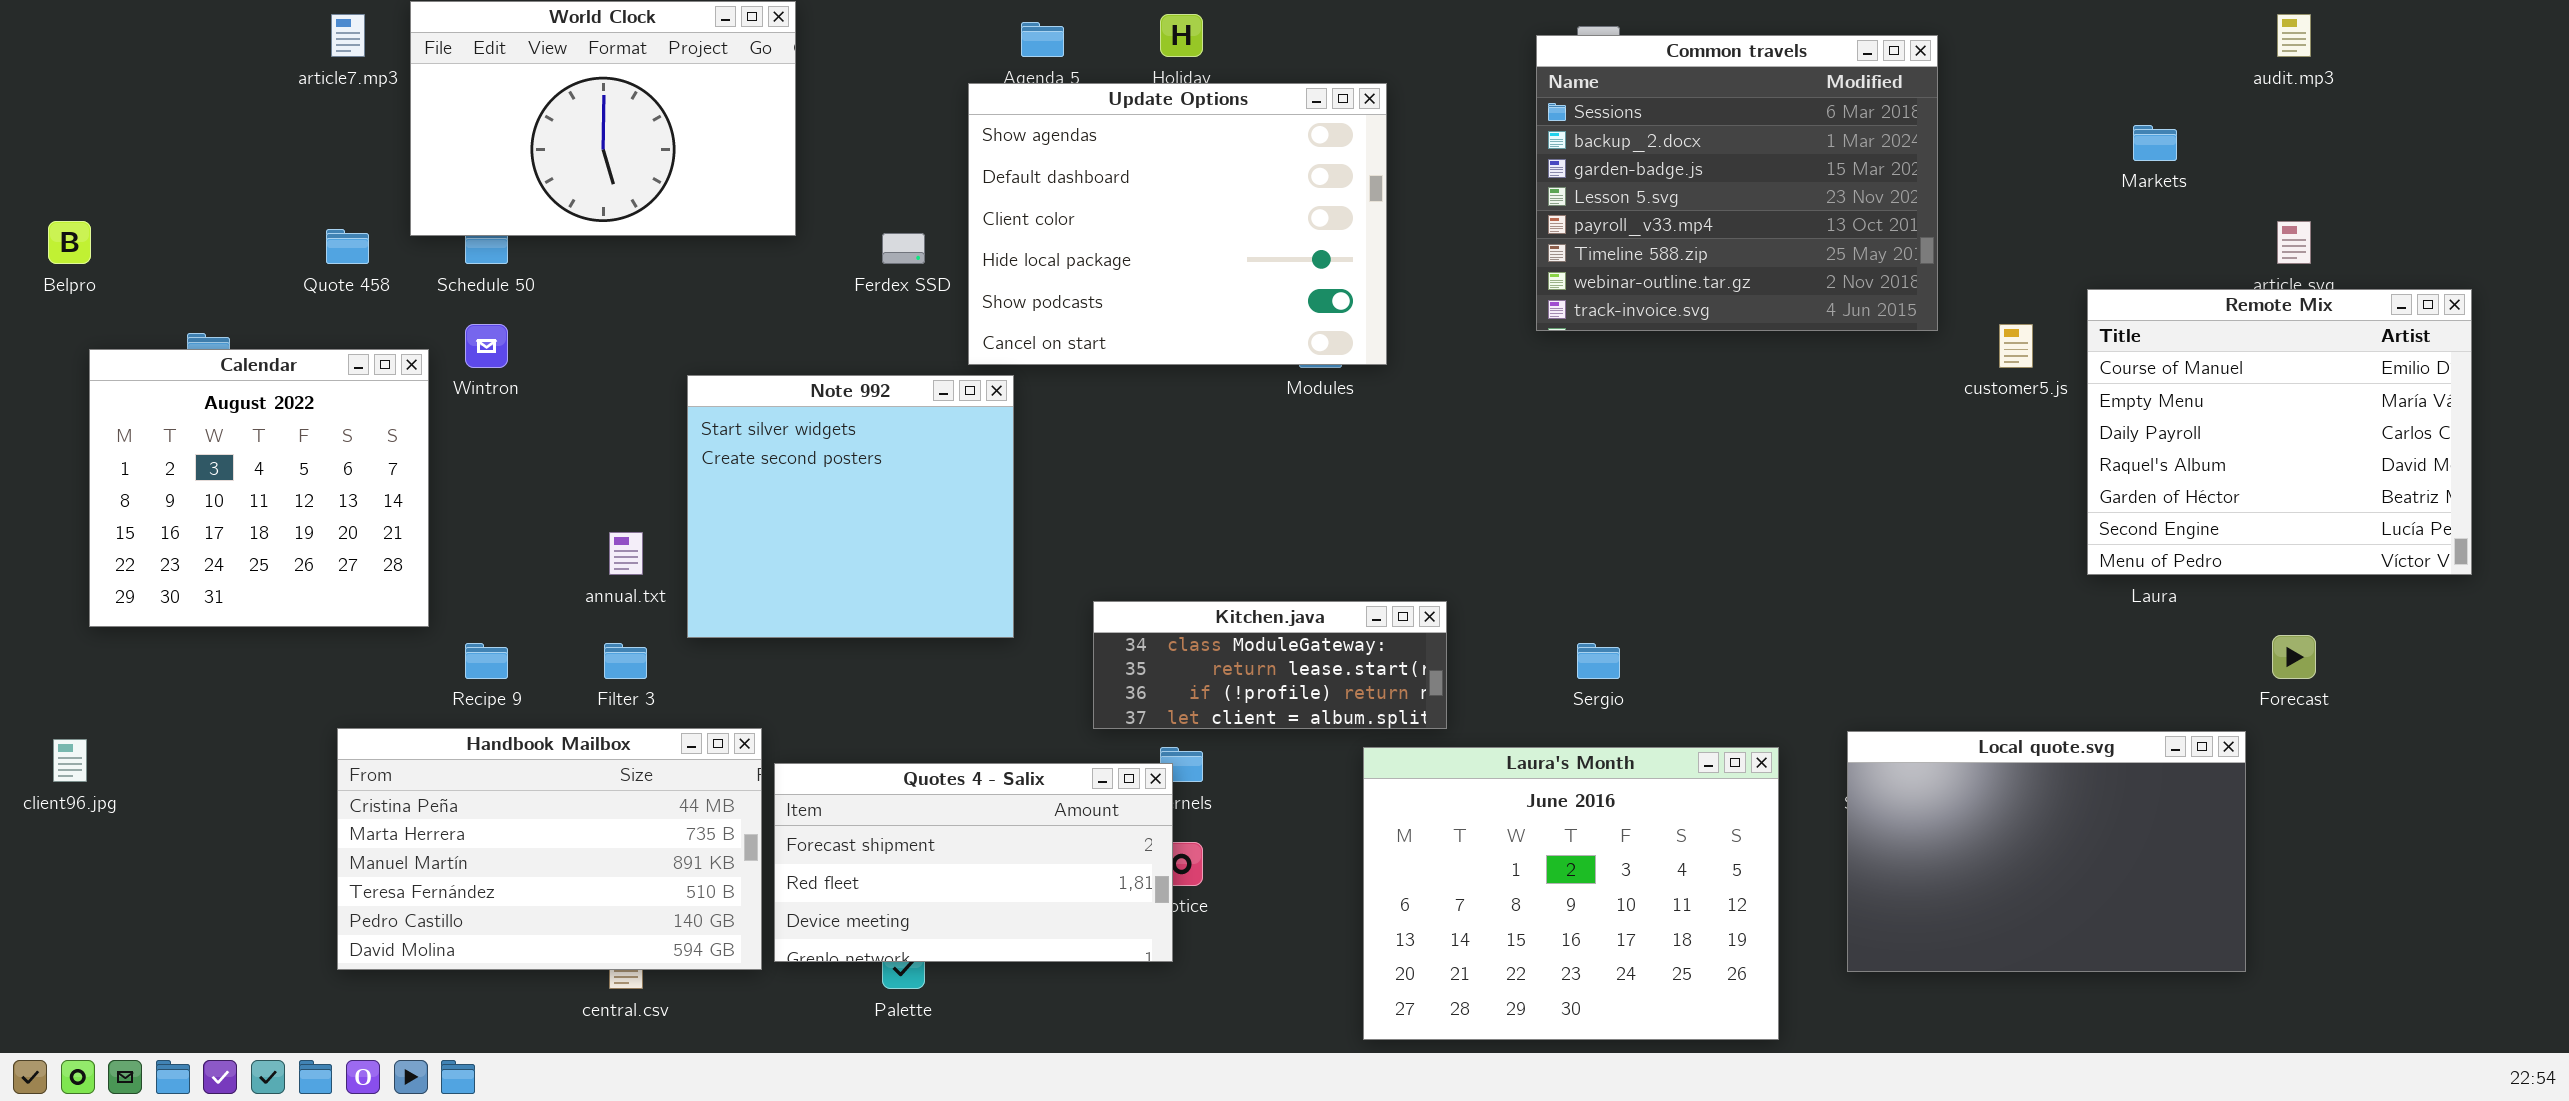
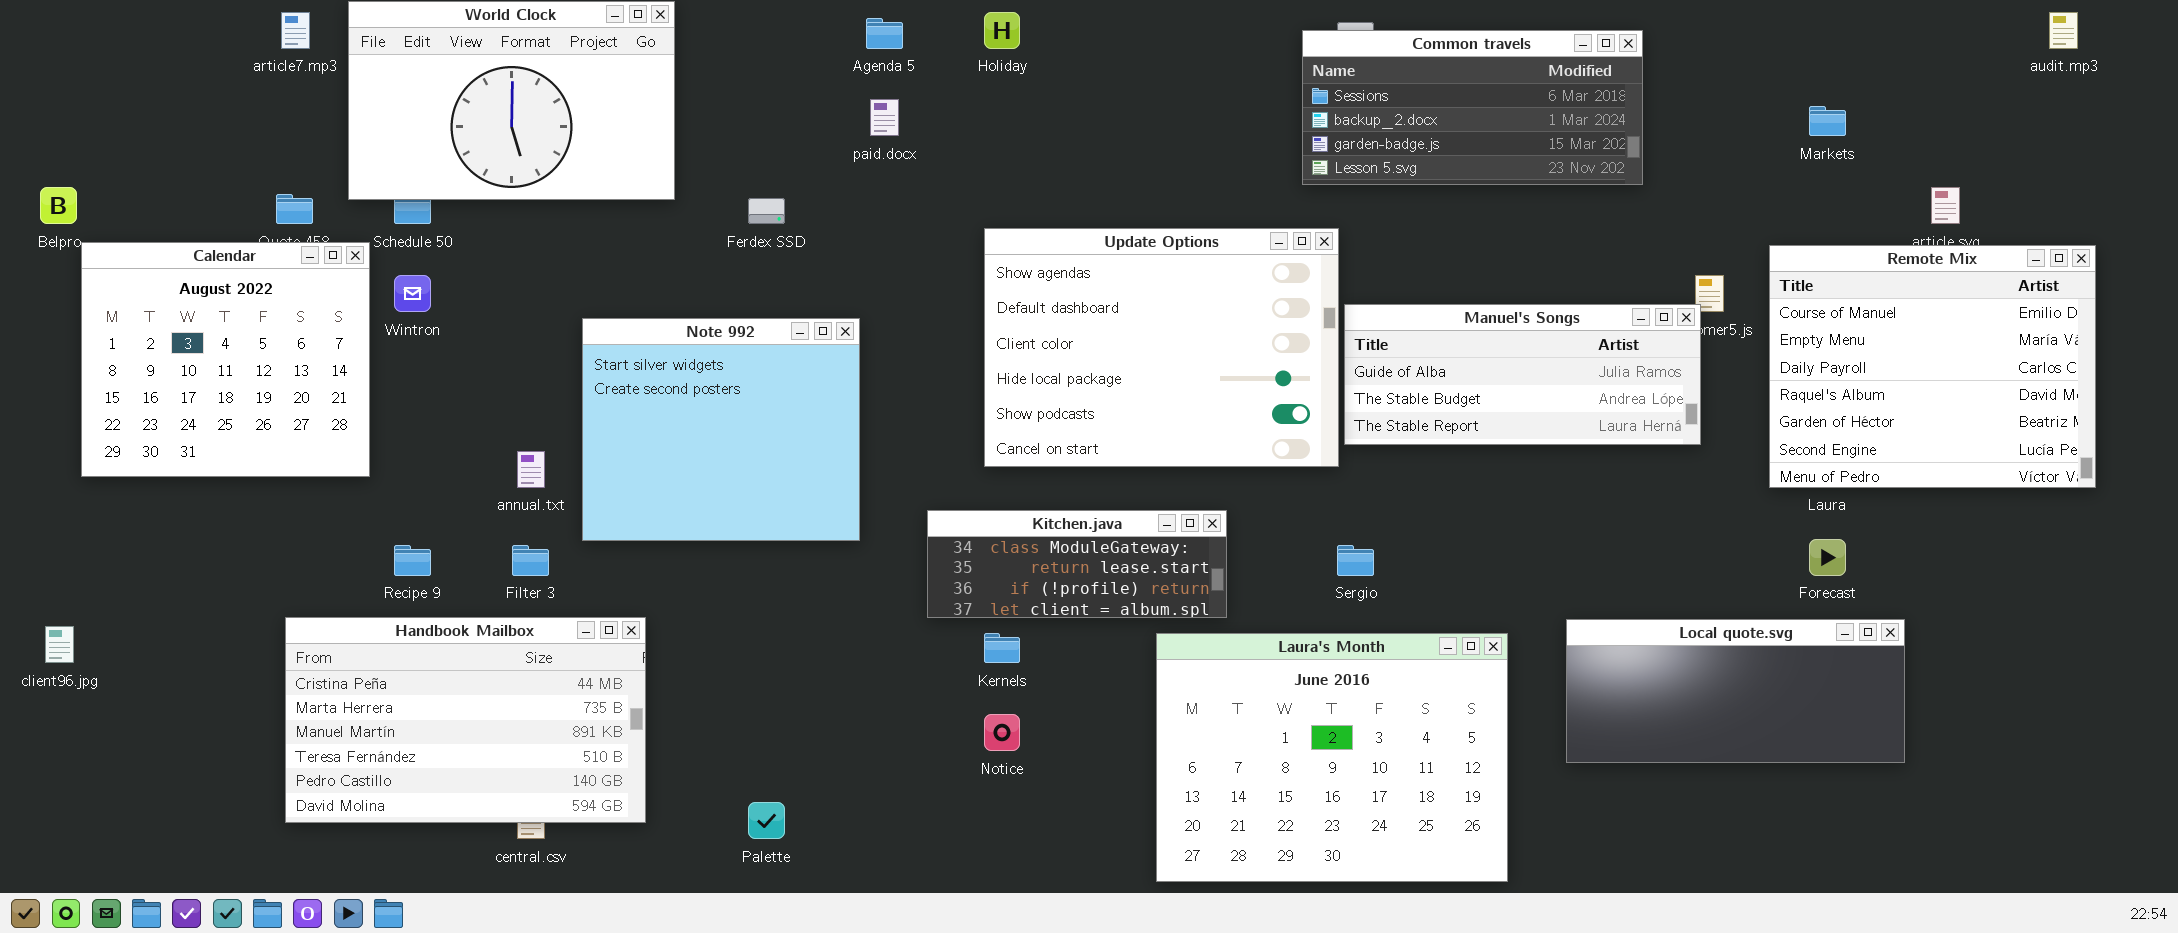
audit.mp3: [2277,14,2311,57] -> [2049,12,2078,49], moved
Common travels: [1536,35,1938,331] -> [1302,30,1643,185], resized
Update Options: [968,83,1387,365] -> [984,228,1339,467], moved
Calendar: [89,349,429,627] -> [81,242,370,477], moved
Manuel's Songs: none -> [1344,304,1701,445], opened
Forecast: [2272,635,2316,679] -> [1809,539,1846,576], moved
Local quote.svg: [1847,731,2246,972] -> [1566,619,1905,763], resized
Quotes 4 - Salix: [774,763,1173,962] -> none, closed

